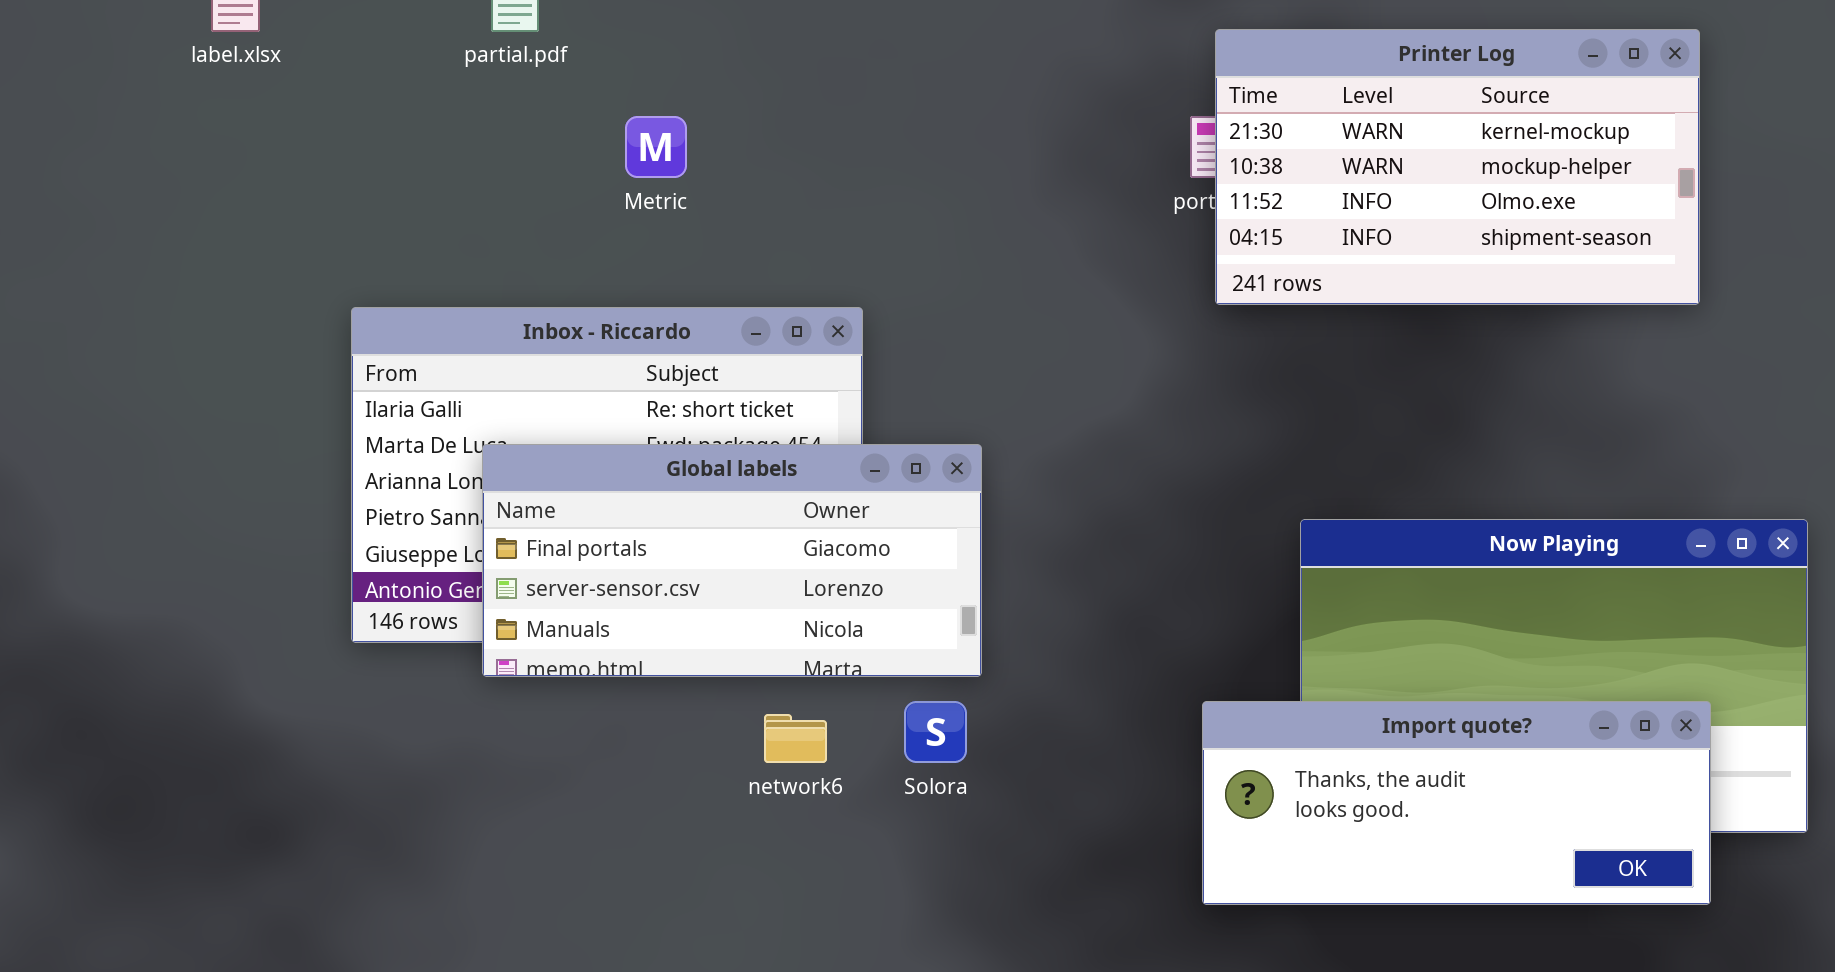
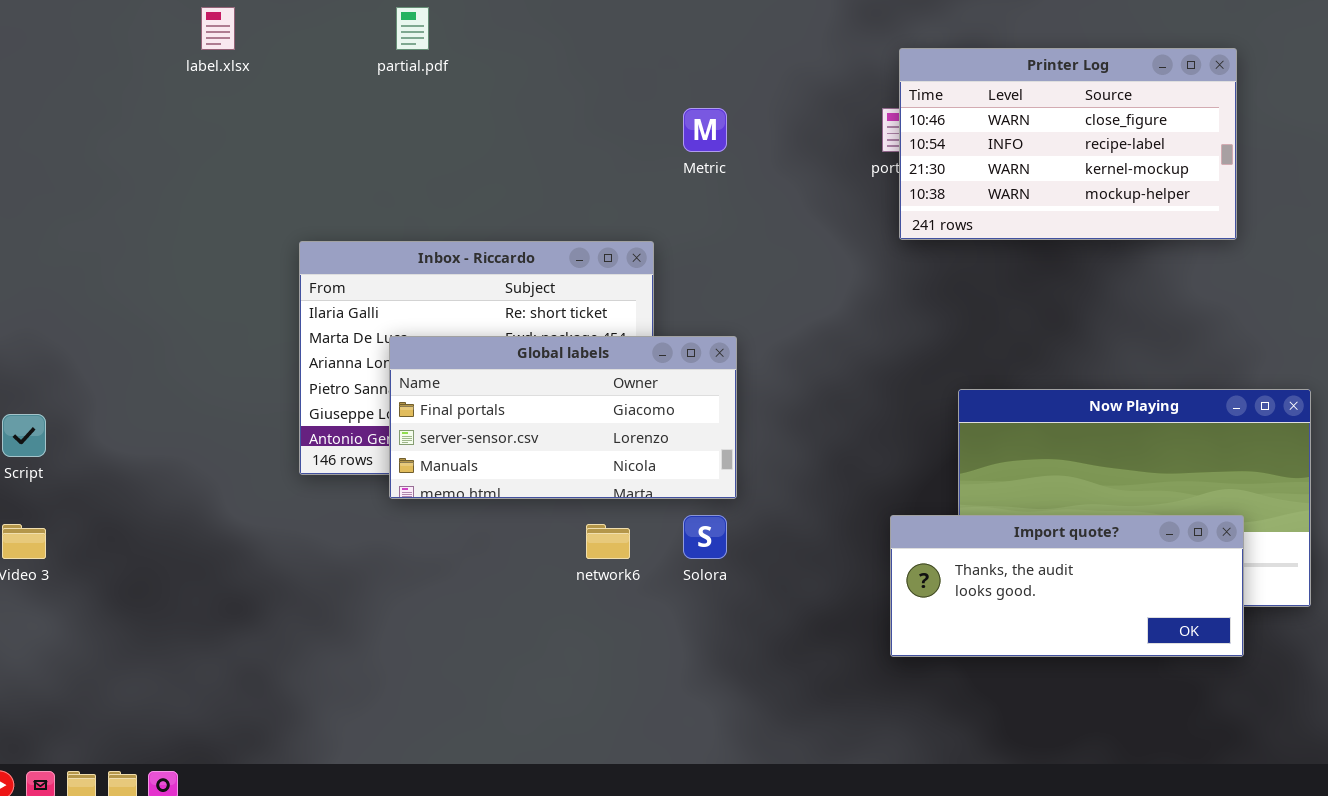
Printer Log: [1215,29,1700,305] -> [899,48,1237,240], scrolled up 2 rows
Metric: [625,116,687,178] -> [683,108,727,152], moved

